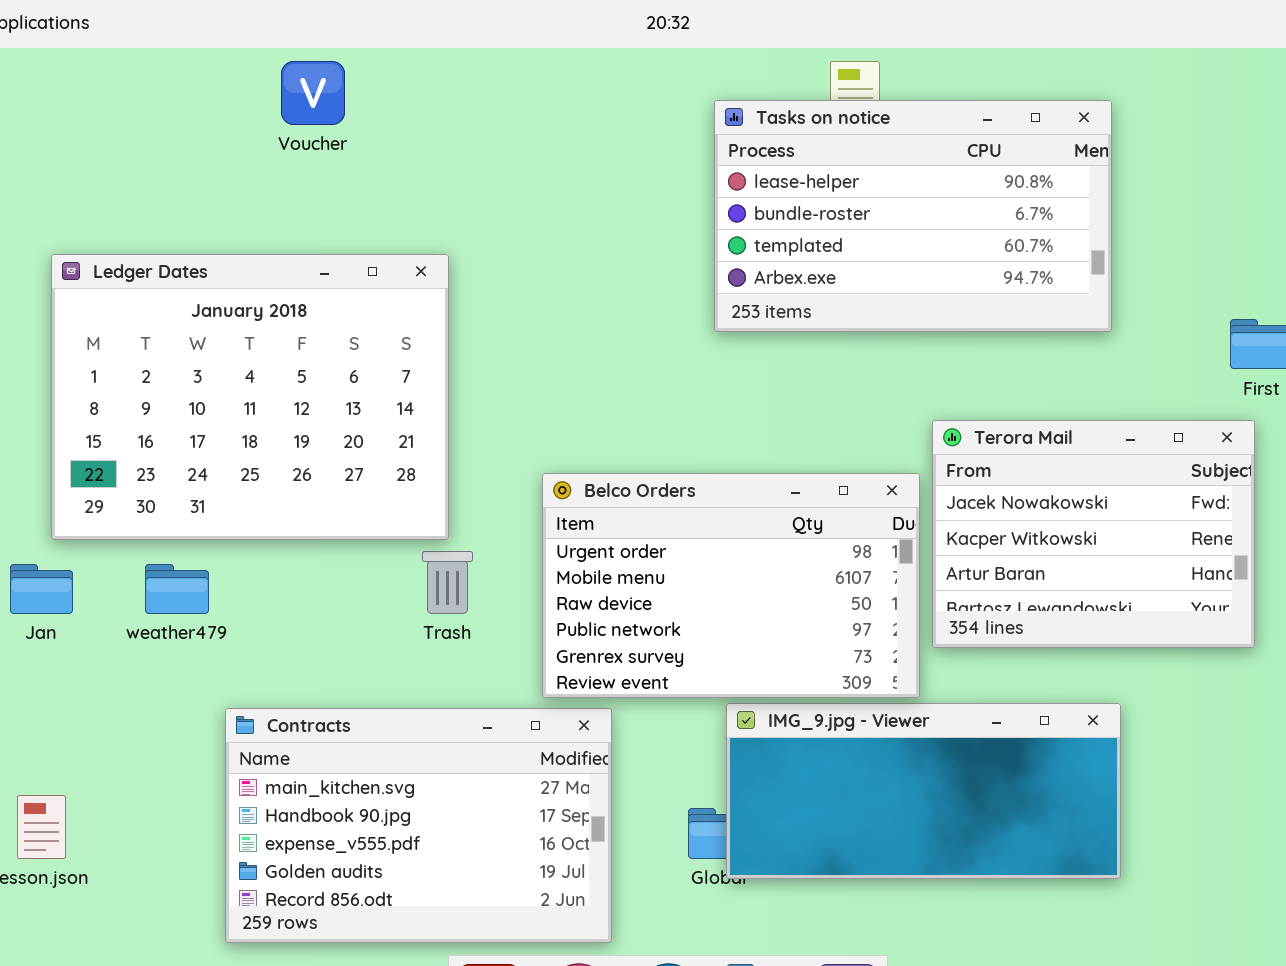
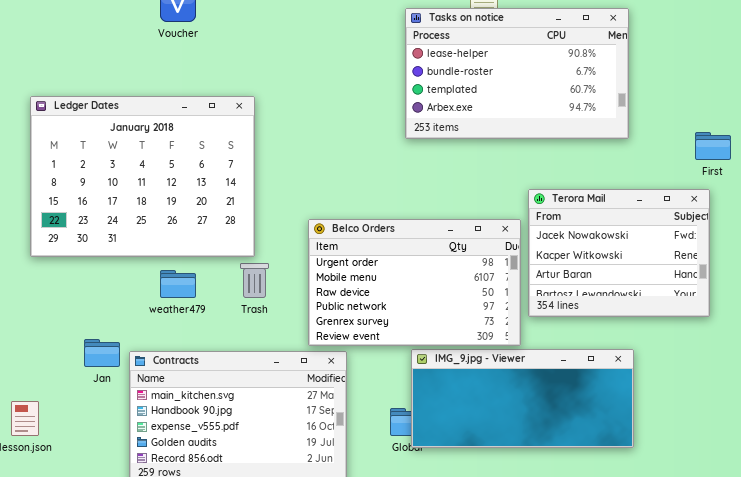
Jan: [10,564,73,614] -> [84,339,120,367], moved
weather479: [145,564,209,614] -> [160,270,196,298], moved

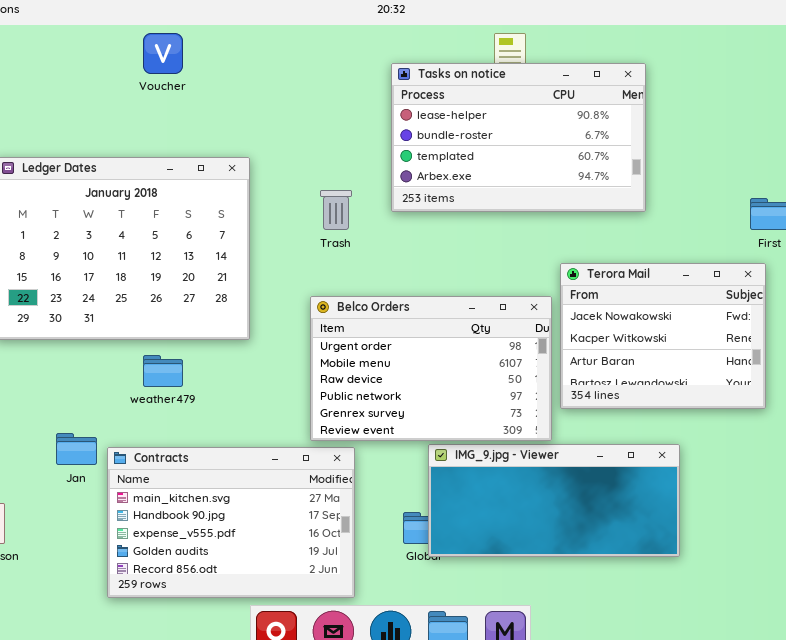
Tasks on notice: [405,8,629,139] -> [391,63,646,212], moved
Trash: [240,263,269,298] -> [320,190,352,230], moved

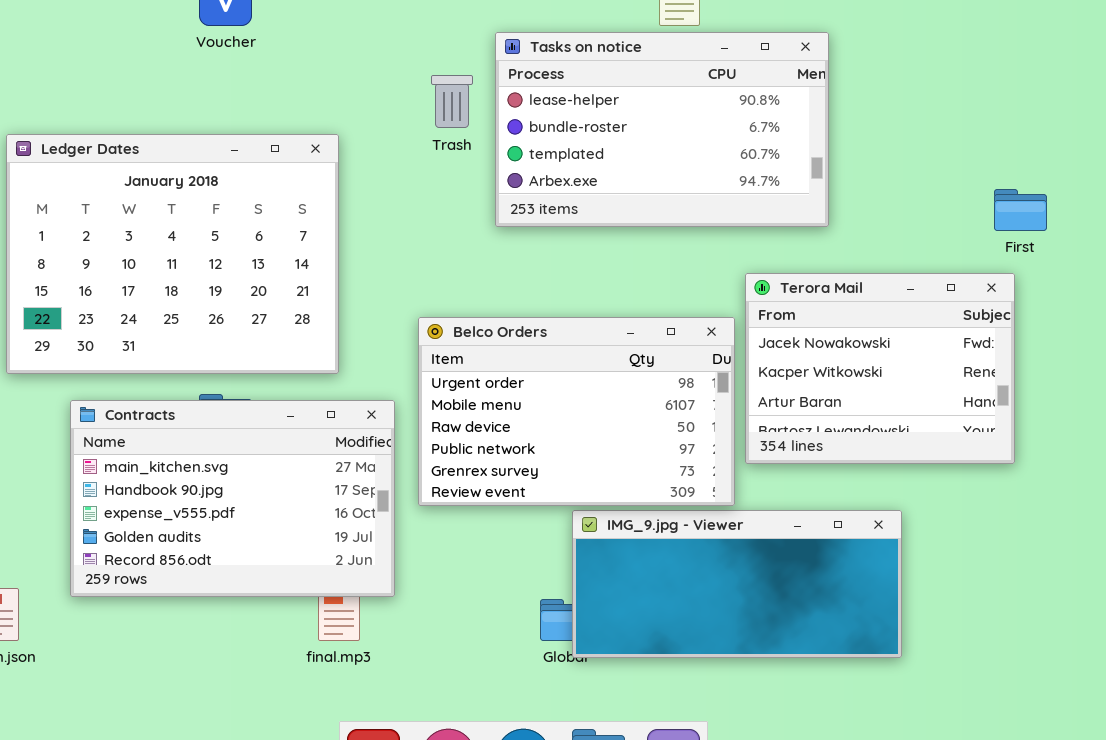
Tasks on notice: [391,63,646,212] -> [495,32,829,227], moved
Trash: [320,190,352,230] -> [431,75,473,128], moved
Contracts: [107,447,355,598] -> [70,400,395,597], moved

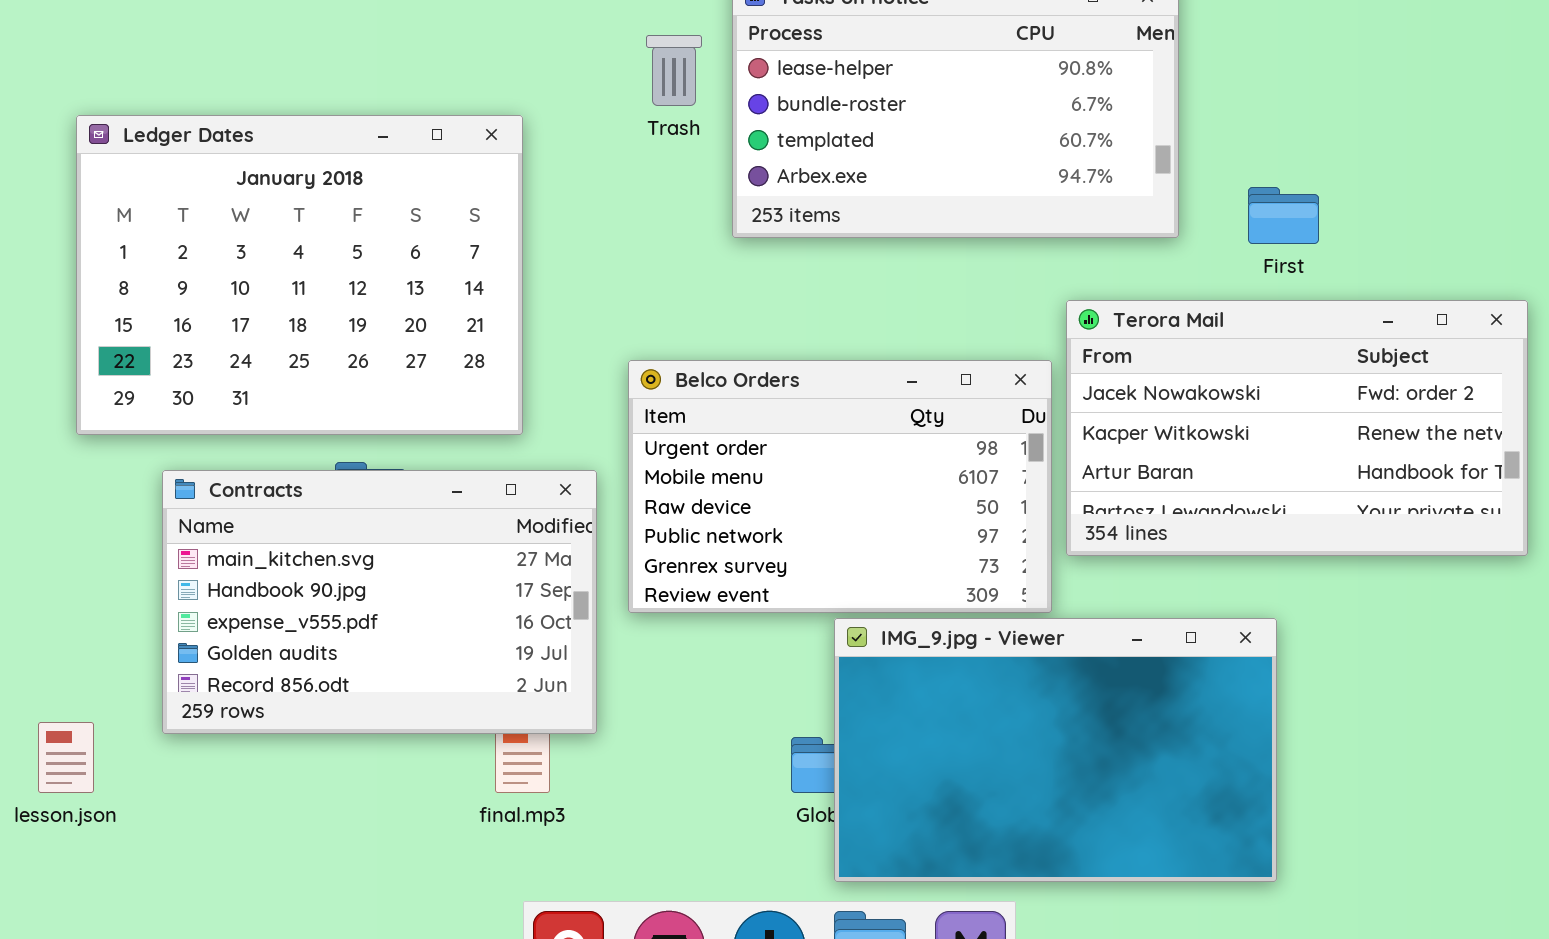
First: [994,189,1047,231] -> [1248,187,1319,244], moved
Terora Mail: [745,273,1015,464] -> [1066,300,1528,556], resized
IMG_9.jpg - Viewer: [572,510,902,658] -> [834,618,1277,882], resized

